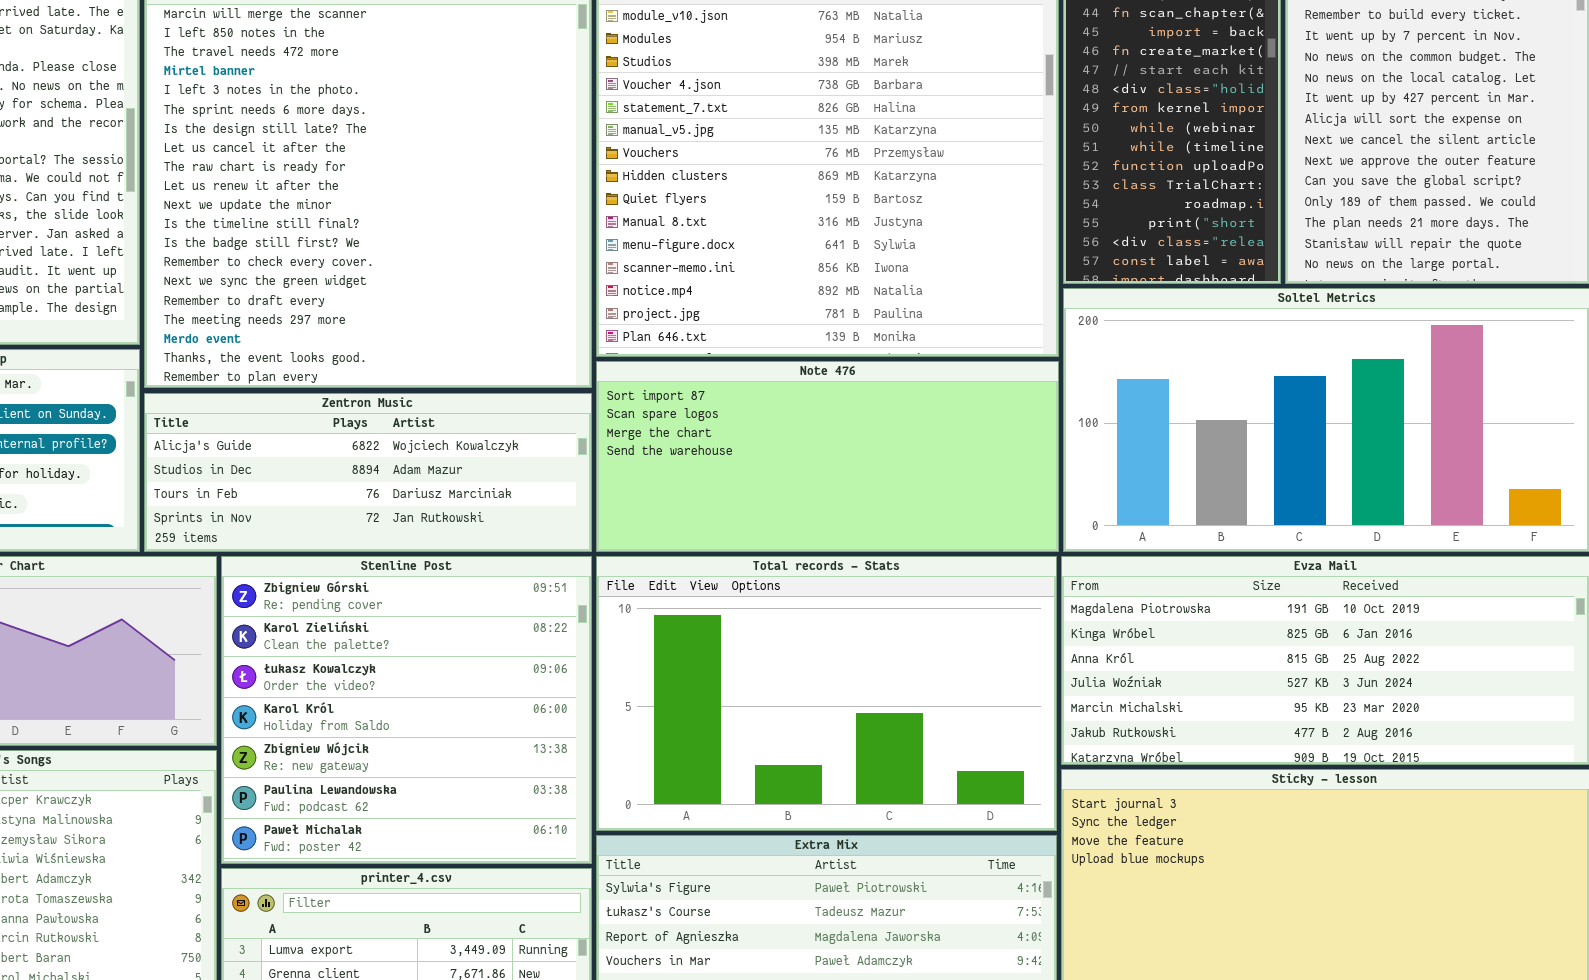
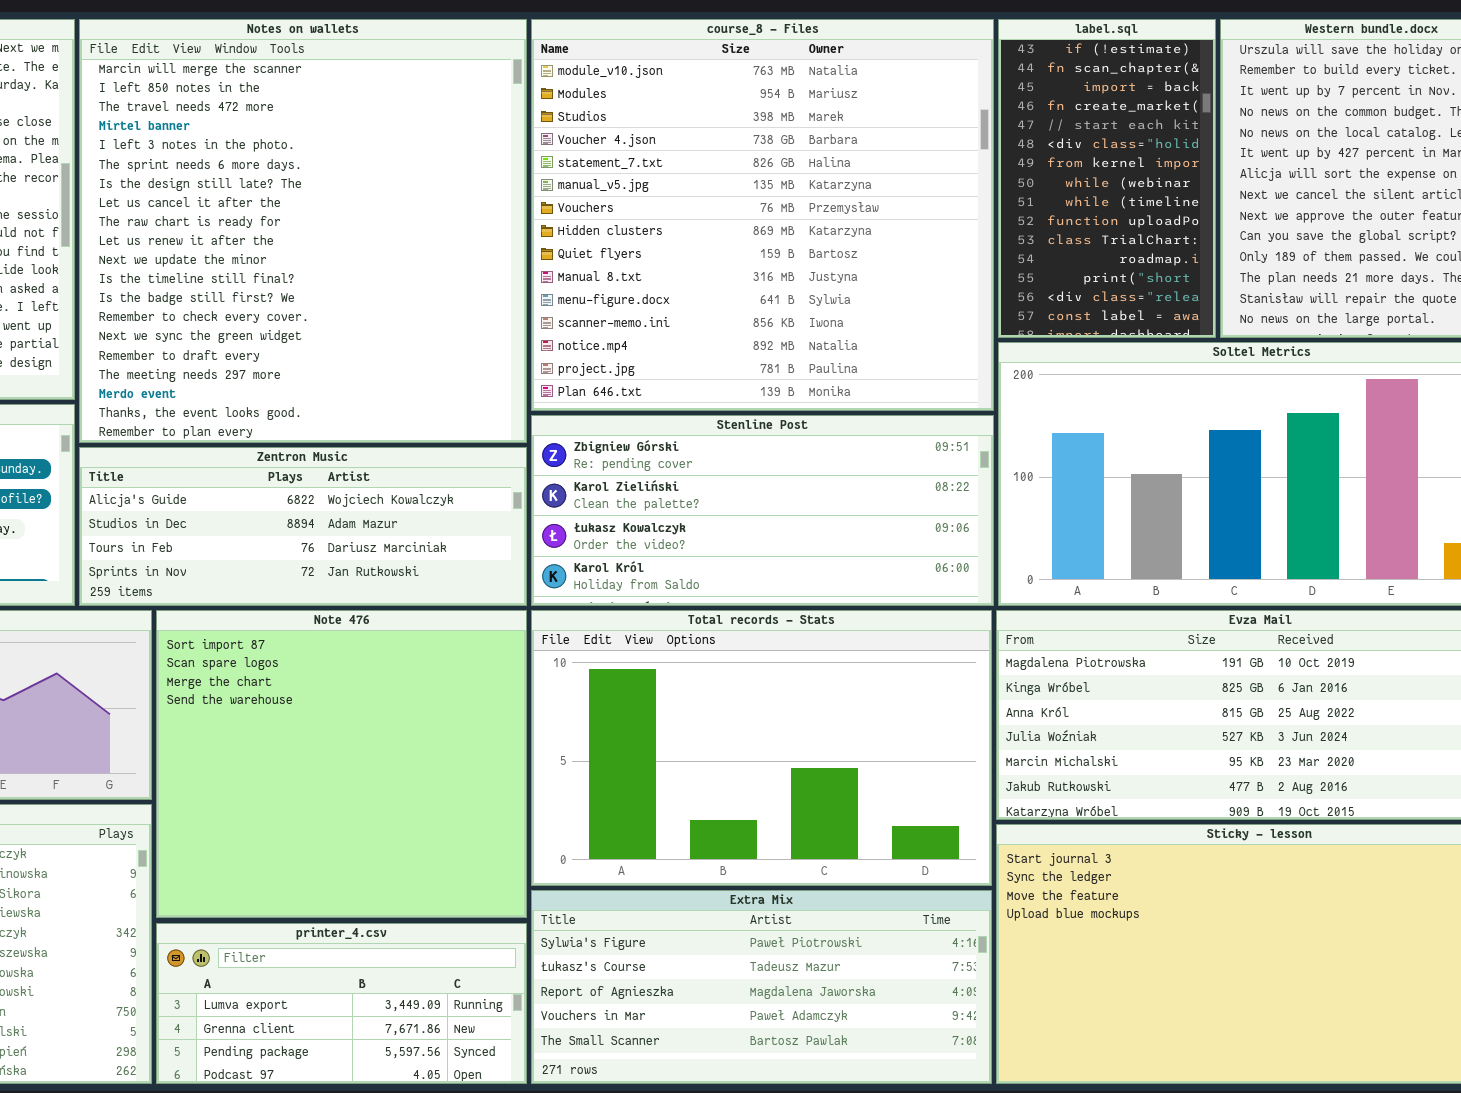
Note 476: [596,361,1059,552] -> [156,610,527,918], moved, resized
Stenline Post: [221,556,592,864] -> [531,415,994,606], moved, resized

